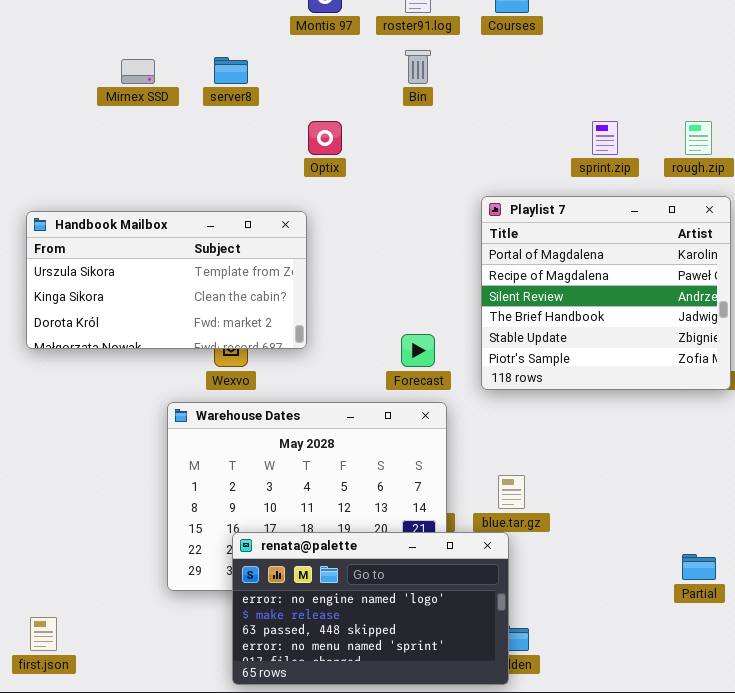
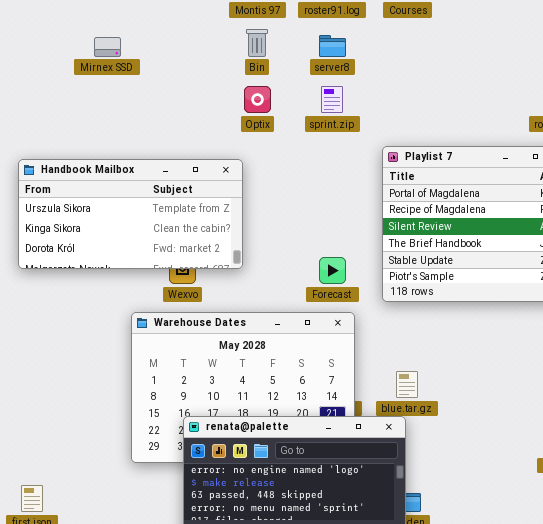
Bin: [405,50,431,84] -> [246,29,268,57], moved
server8: [214,57,248,84] -> [319,35,346,57], moved
sprint.zip: [592,121,618,155] -> [321,86,343,113], moved

